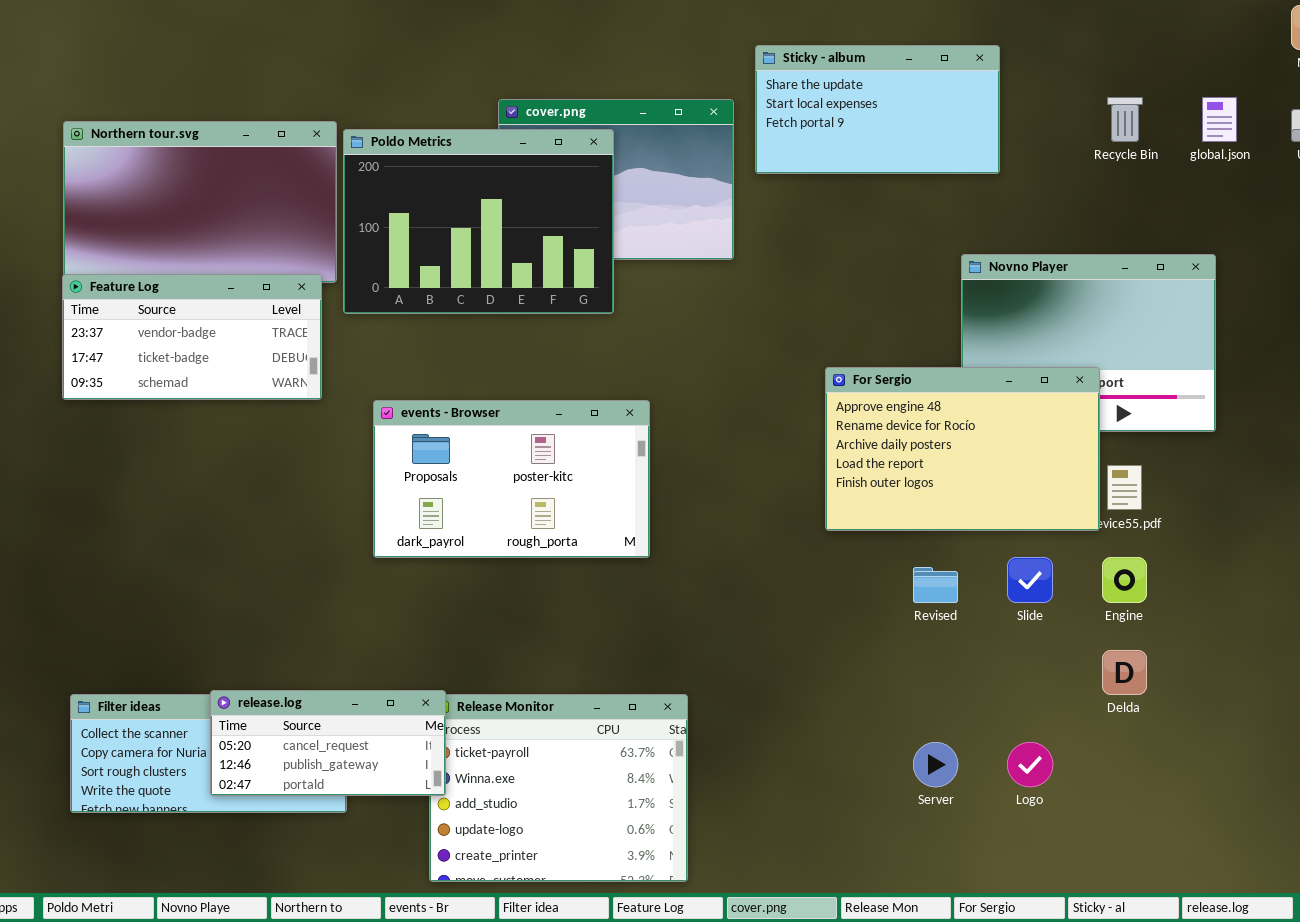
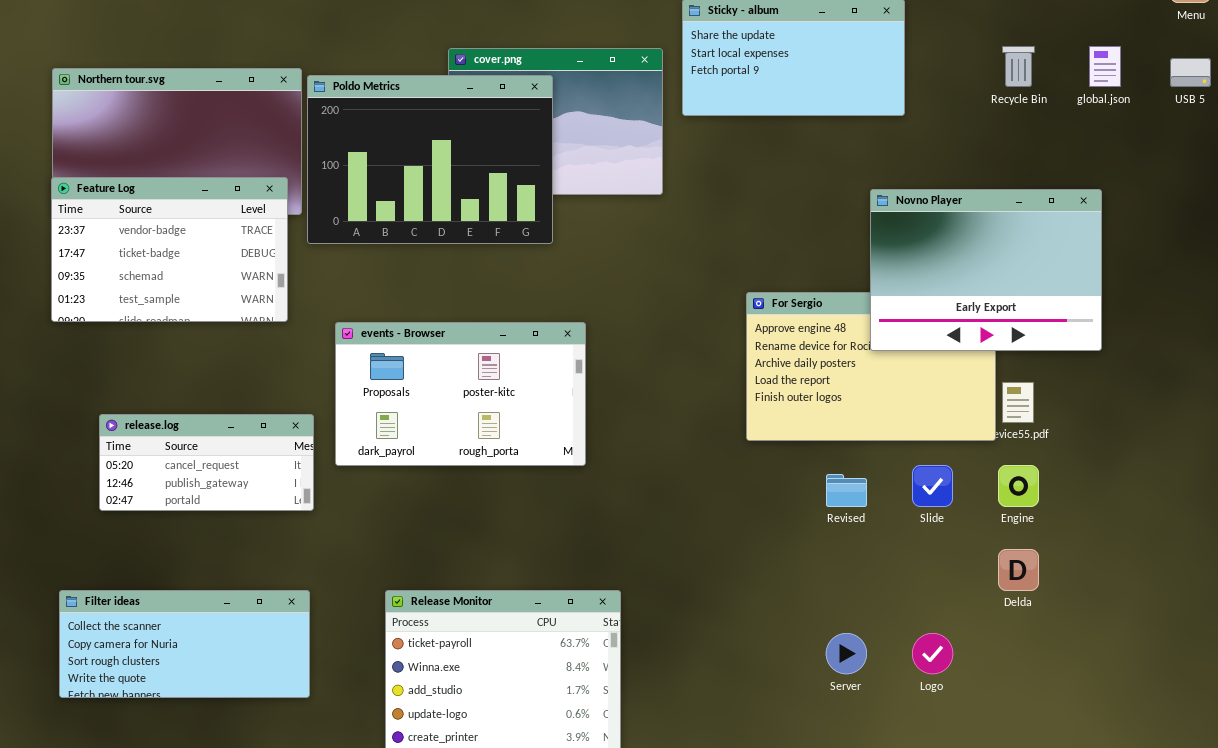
Novno Player: [961,254,1216,432] -> [870,189,1102,351], raised
Feature Log: [62,274,322,400] -> [51,177,288,322], resized
release.log: [210,690,446,796] -> [99,414,314,511], moved

